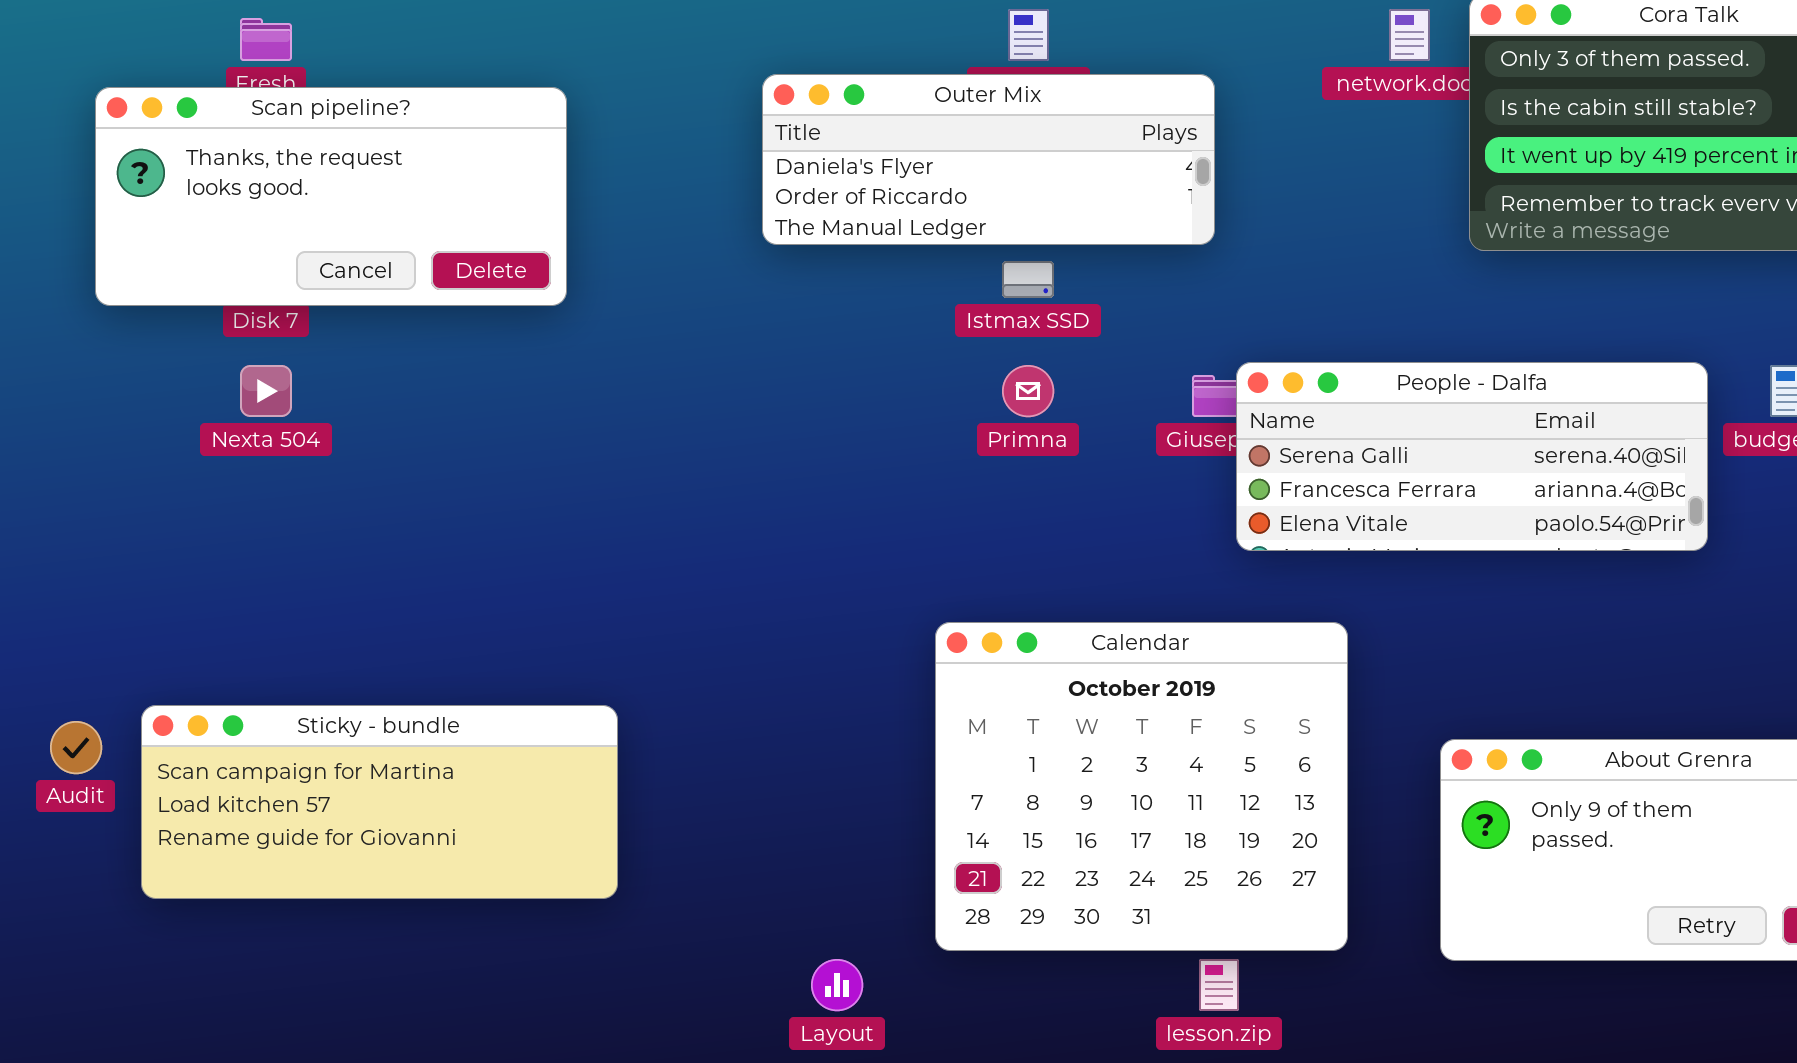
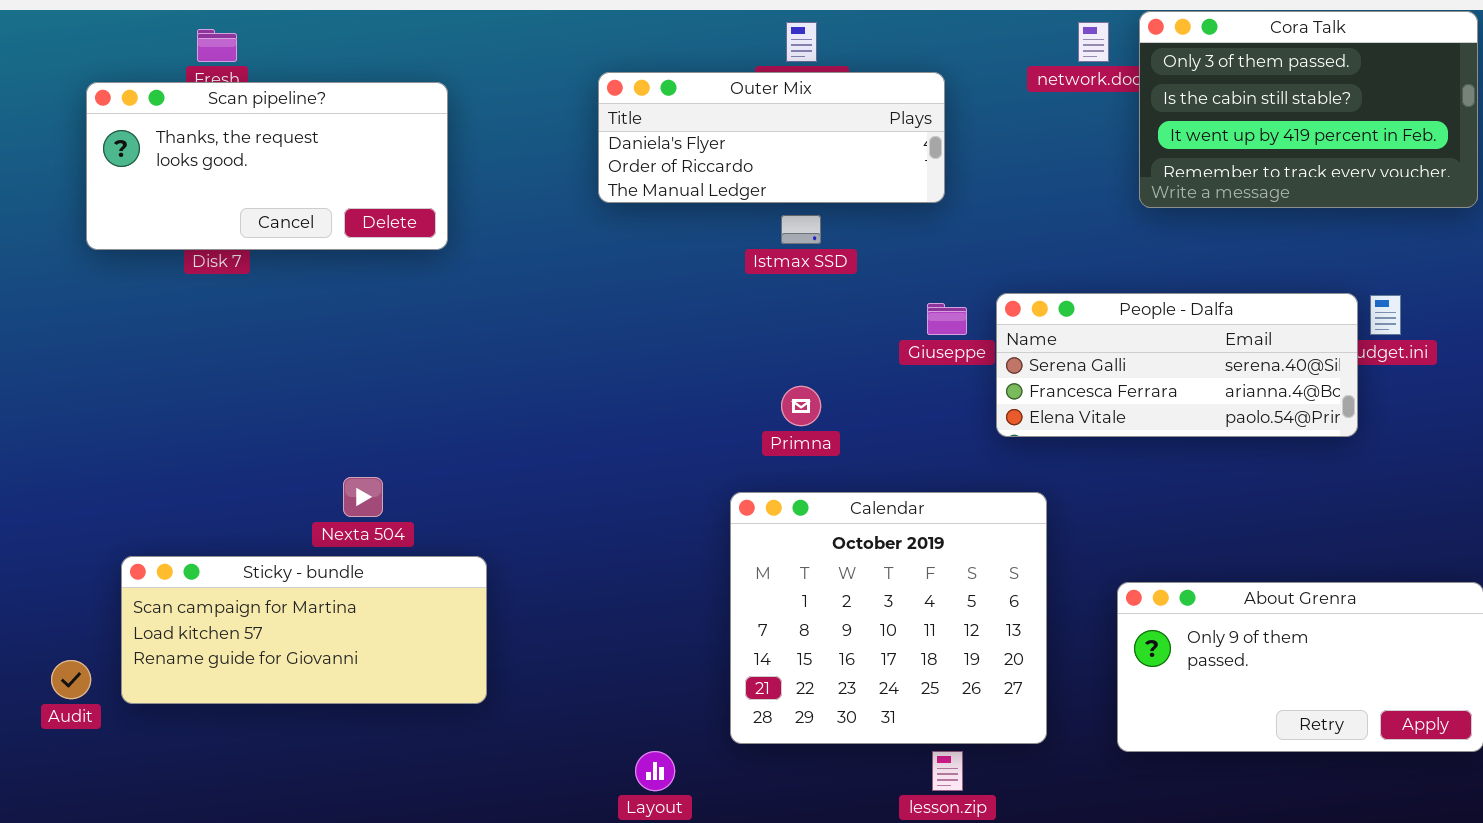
People - Dalfa: [1236,362,1708,551] -> [996,293,1358,437], moved
Nexta 504: [240,365,292,417] -> [343,477,383,517], moved
Primna: [1002,365,1054,417] -> [781,386,821,426], moved
Audit: [50,721,102,774] -> [51,660,91,699], moved

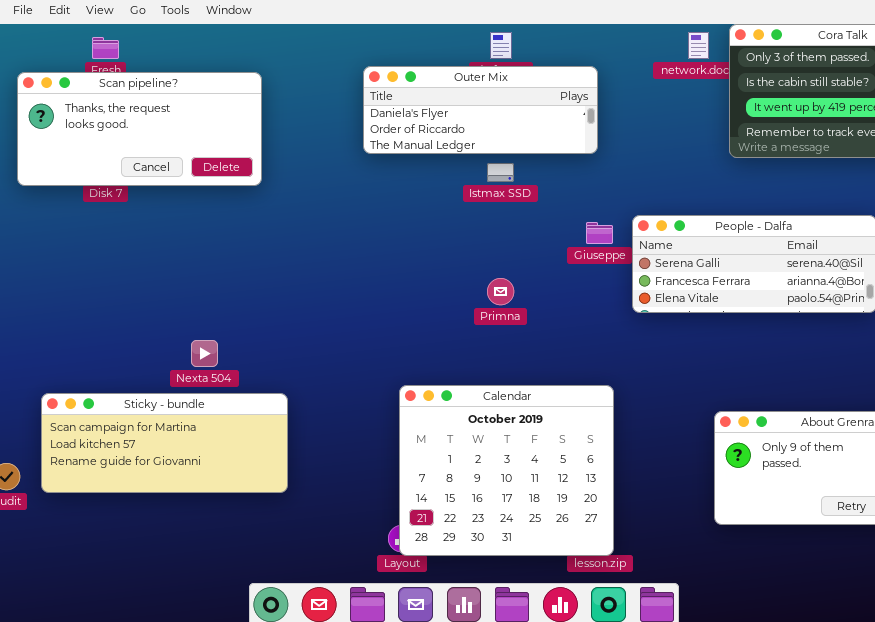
Calendar: [730,492,1047,744] -> [399,385,614,556], moved

